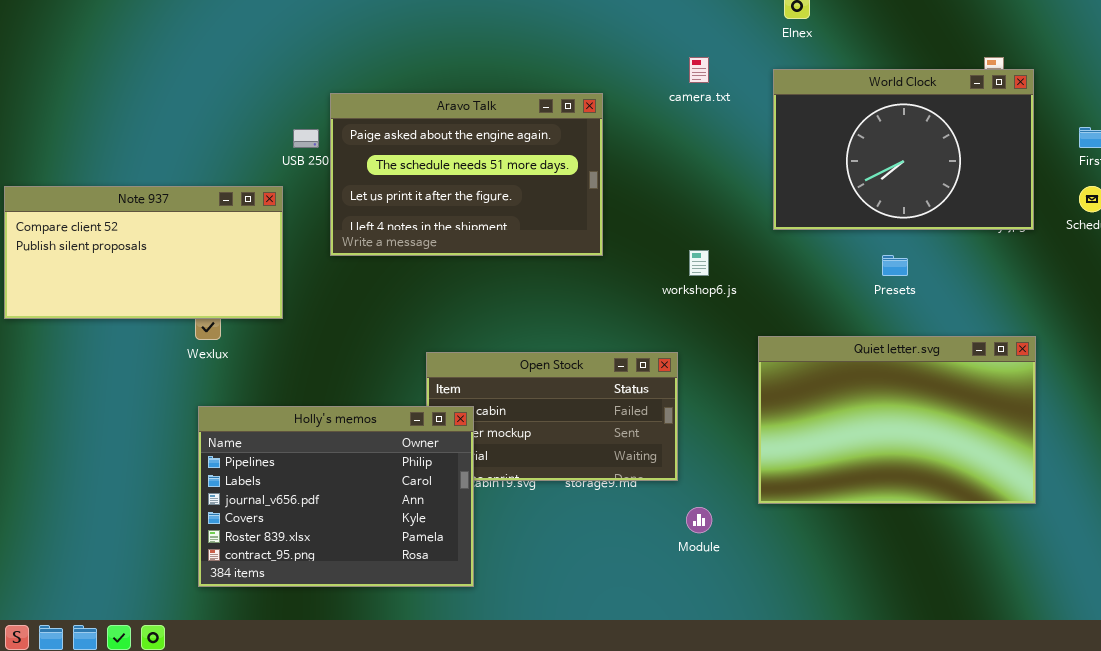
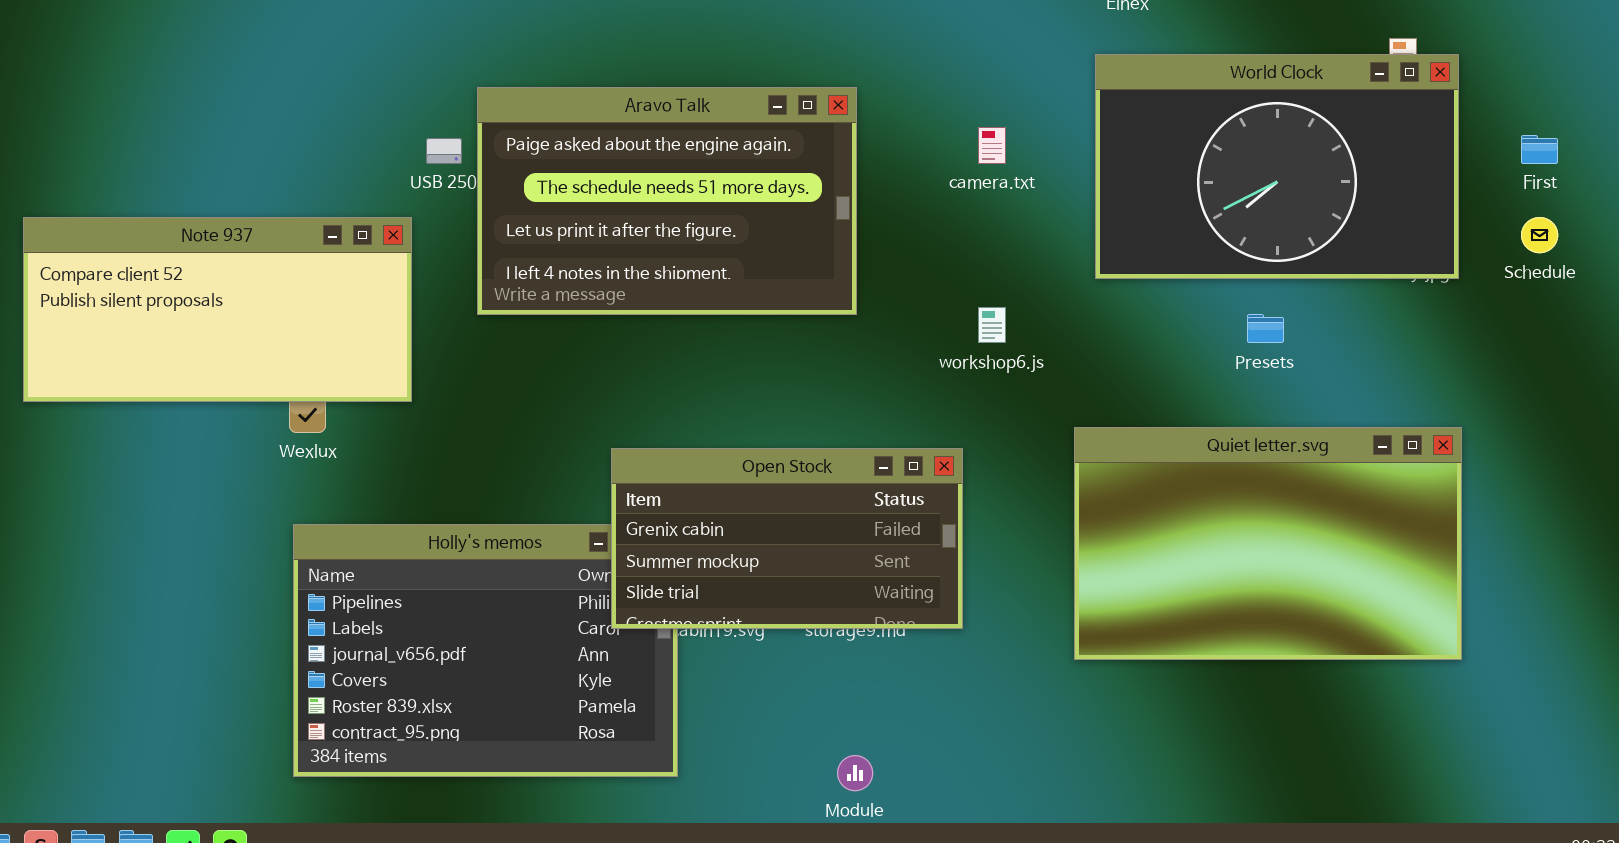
camera.txt: [689,57,709,83] -> [978,127,1006,164], moved
Open Stock: [426,352,678,481] -> [611,448,963,629], raised
Module: [686,507,712,533] -> [837,755,873,791], moved

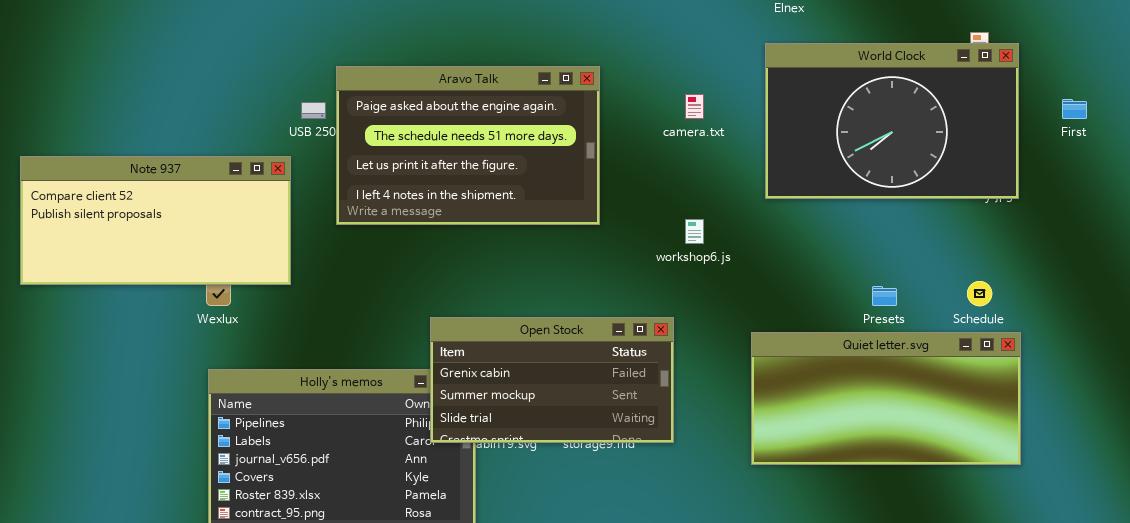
Schedule: [1521,217,1558,253] -> [967,281,992,306], moved
Presets: [1247,314,1284,343] -> [872,286,897,306], moved
Quiet letter.svg: [1074,427,1462,660] -> [751,332,1021,465], resized

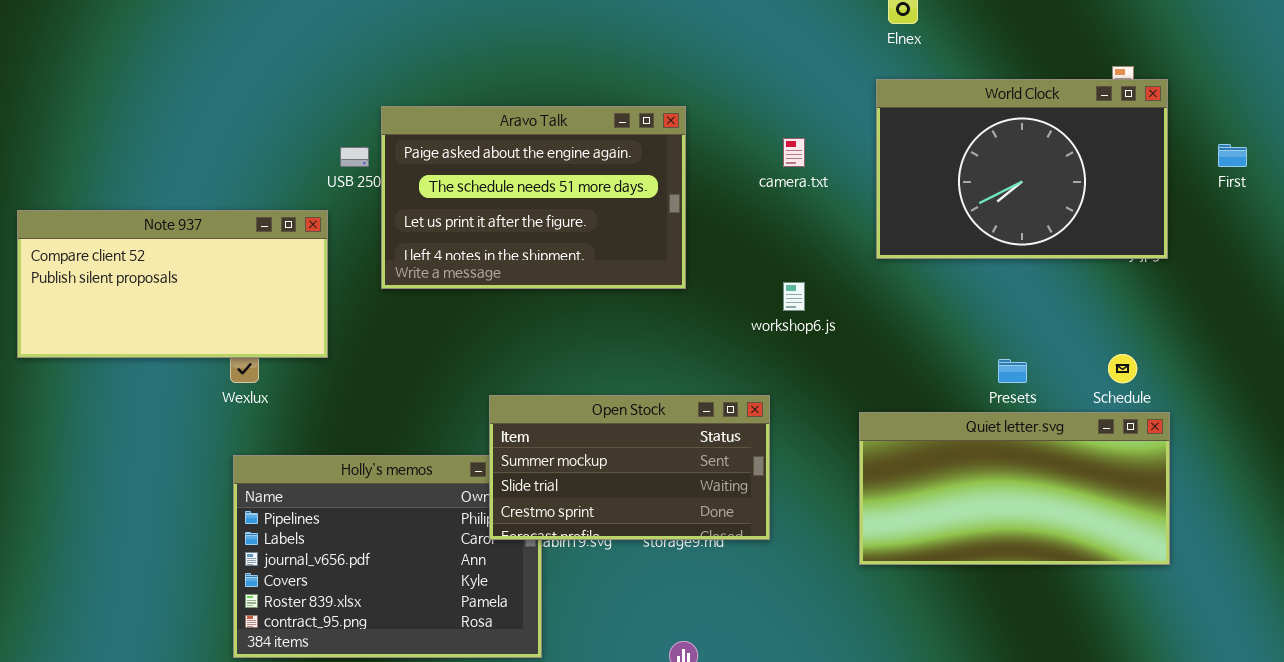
Open Stock: [430,317,674,443] -> [489,395,770,540], scrolled down 1 row

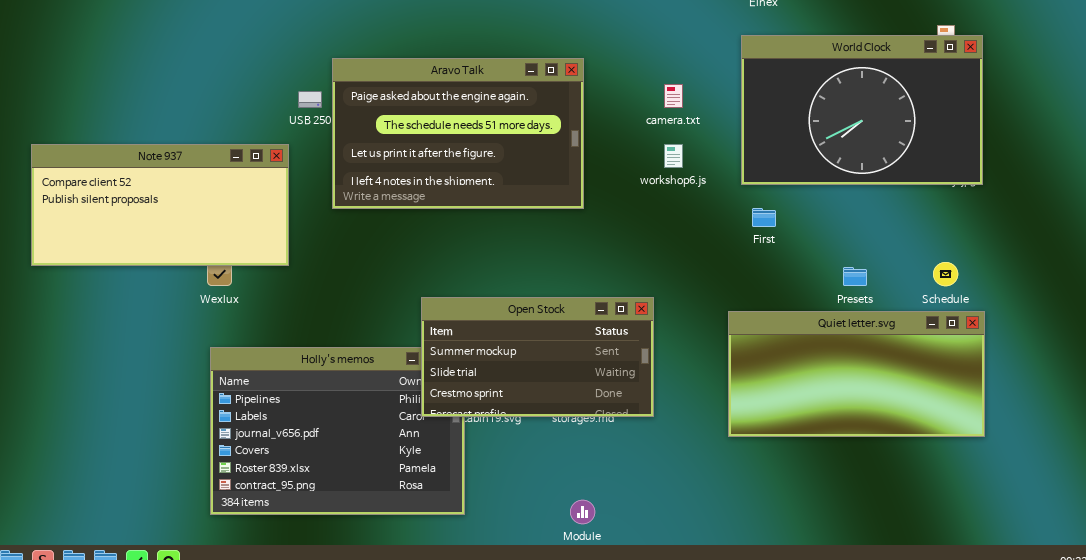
First: [1218,144,1247,167] -> [752,208,776,227], moved
workshop6.js: [783,282,805,311] -> [664,144,683,168], moved

